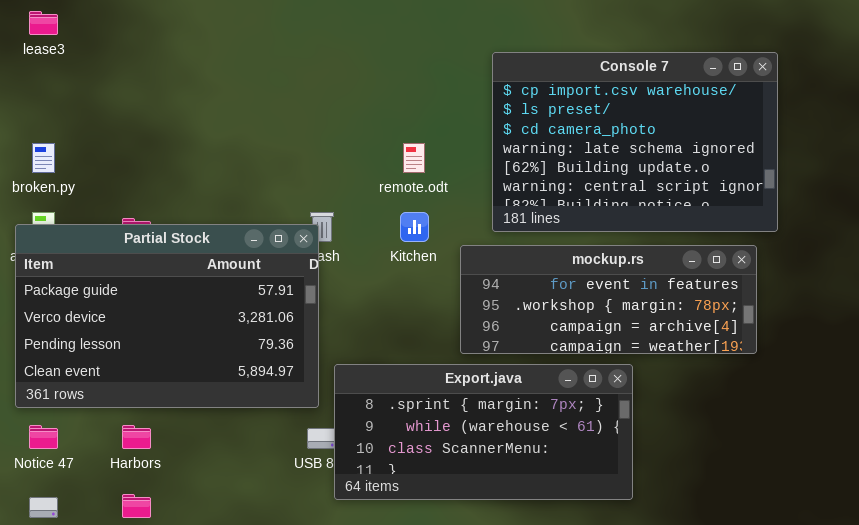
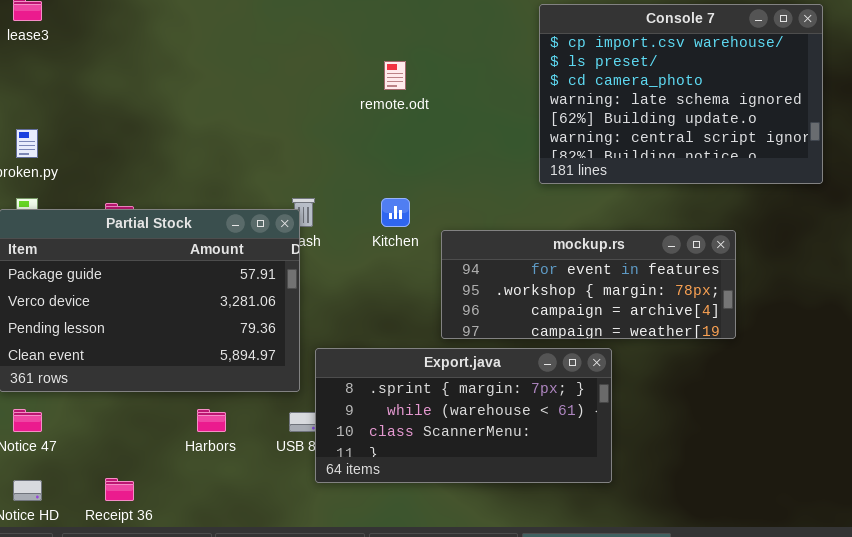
Console 7: [492,52,778,232] -> [539,4,823,184], moved
remote.odt: [403,143,425,173] -> [384,61,406,90], moved
Harbors: [122,425,151,449] -> [197,409,226,432], moved

